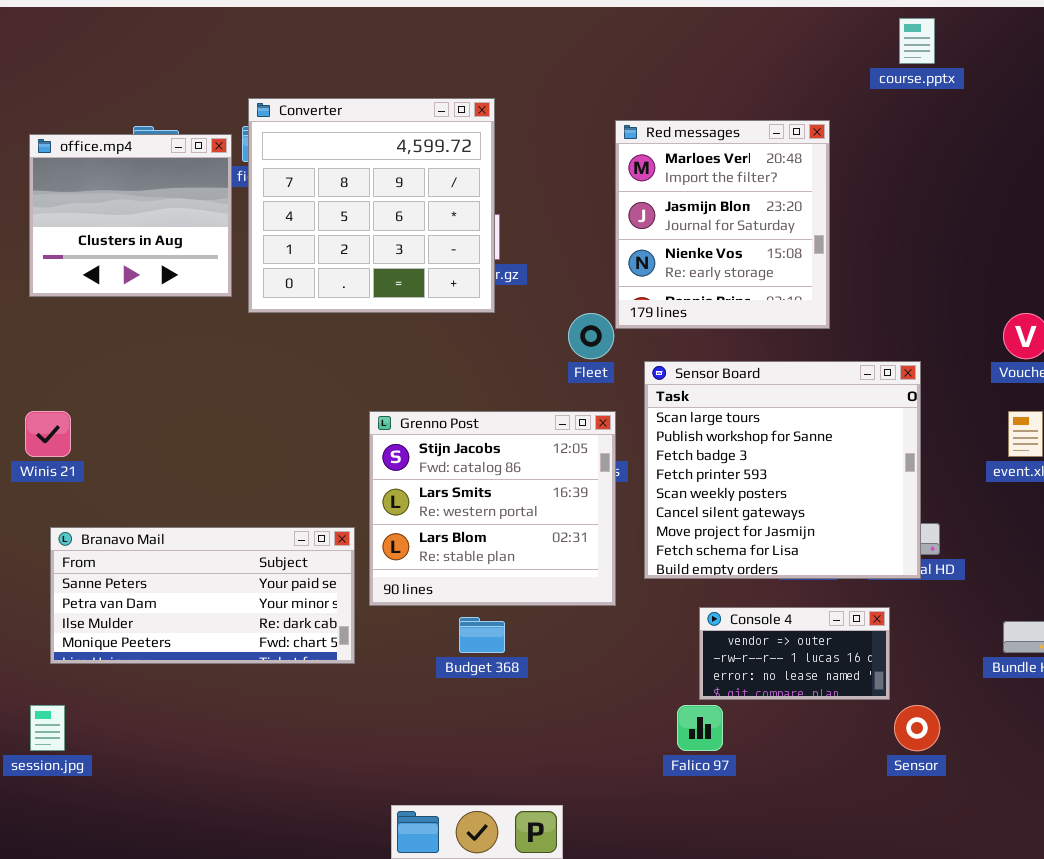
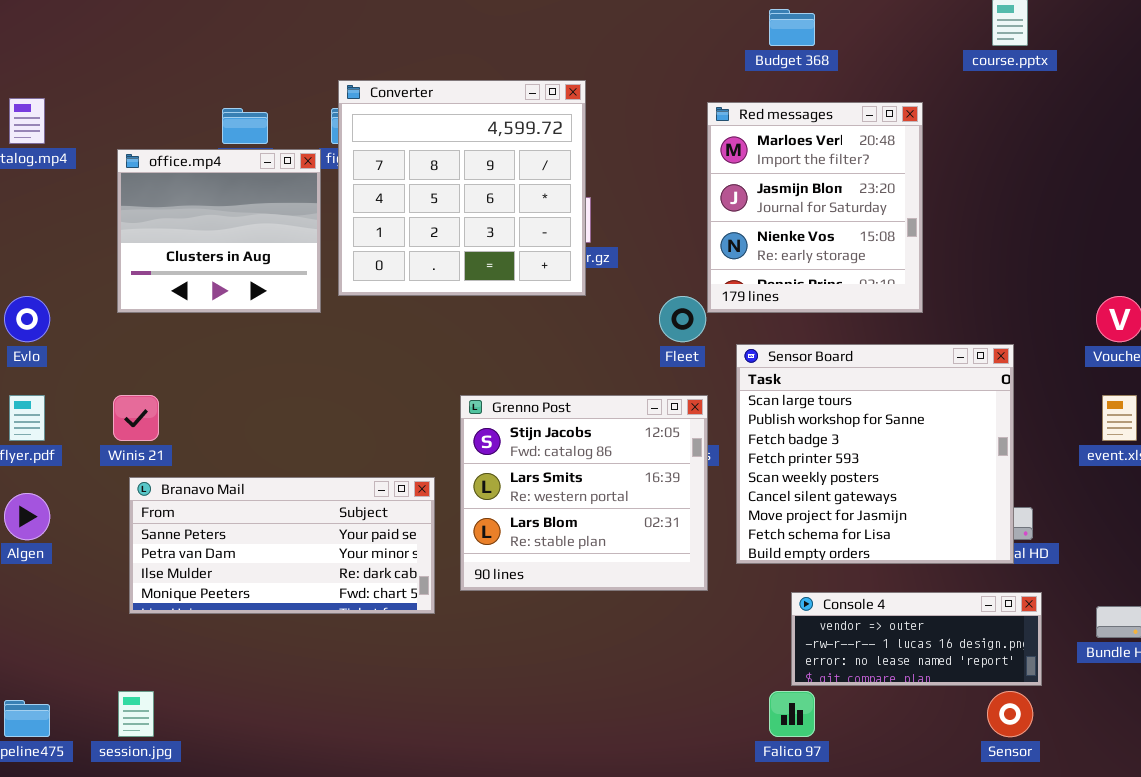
office.mp4: [29,134,232,297] -> [117,149,321,313], moved
Branavo Mail: [50,527,355,664] -> [129,477,435,614], moved
Console 4: [699,607,890,700] -> [791,592,1042,686], resized
Budget 368: [459,617,505,653] -> [769,9,815,46], moved

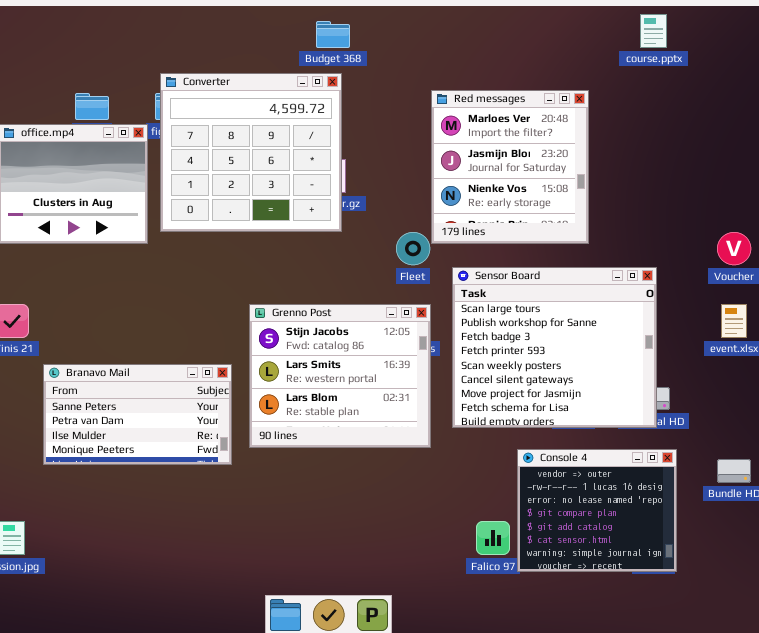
Budget 368: [769,9,815,46] -> [316,21,350,48], moved
Branavo Mail: [129,477,435,614] -> [43,364,232,465], resized
Console 4: [791,592,1042,686] -> [517,449,677,572], resized

